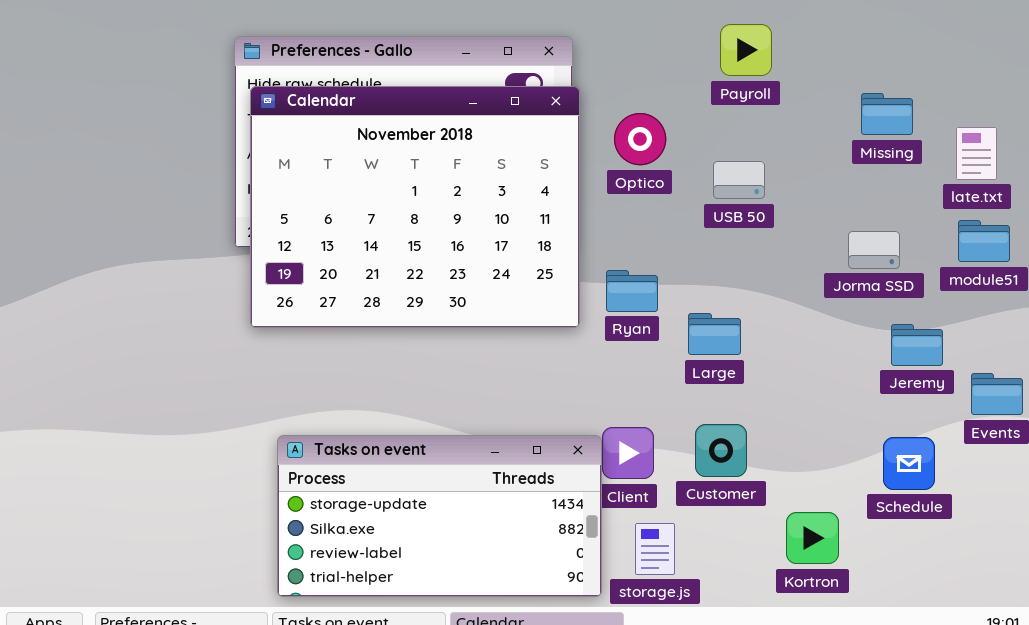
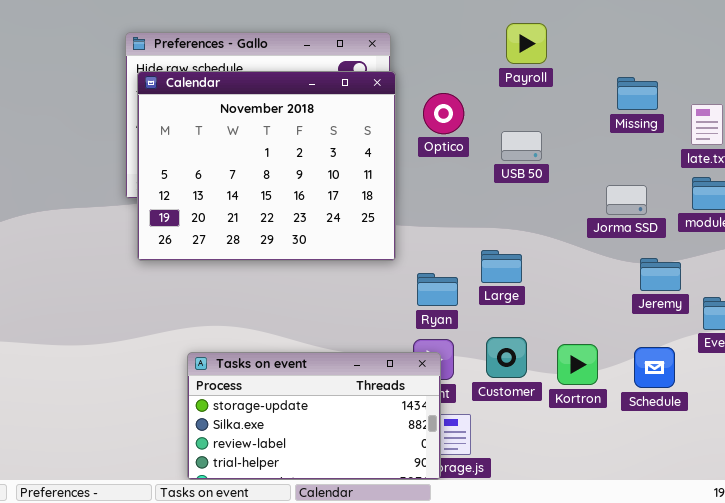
Ryan: [606,270,658,312] -> [417,273,458,306], moved
Tasks on event: [277,435,602,597] -> [187,352,441,480], moved
Kortron: [786,512,839,564] -> [557,344,598,385], moved

